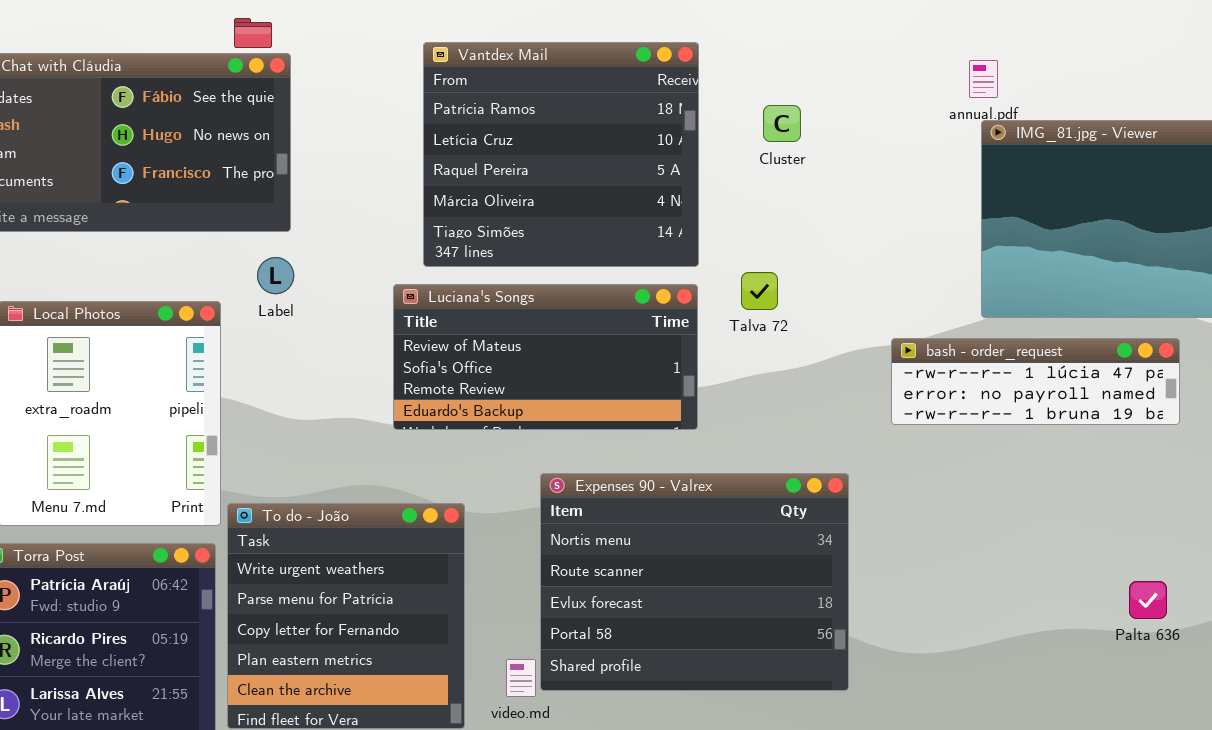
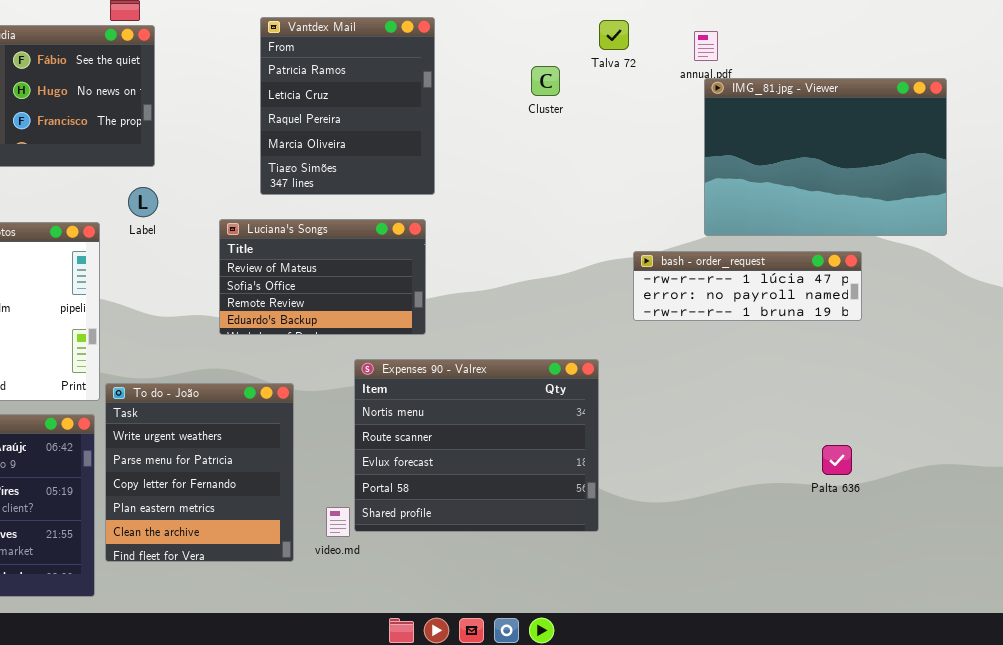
Vantdex Mail: [423,42,699,267] -> [260,17,435,195], resized
Talva 72: [741,272,778,310] -> [599,20,629,50], moved
Luciana's Songs: [393,284,698,430] -> [219,219,426,335], moved, resized

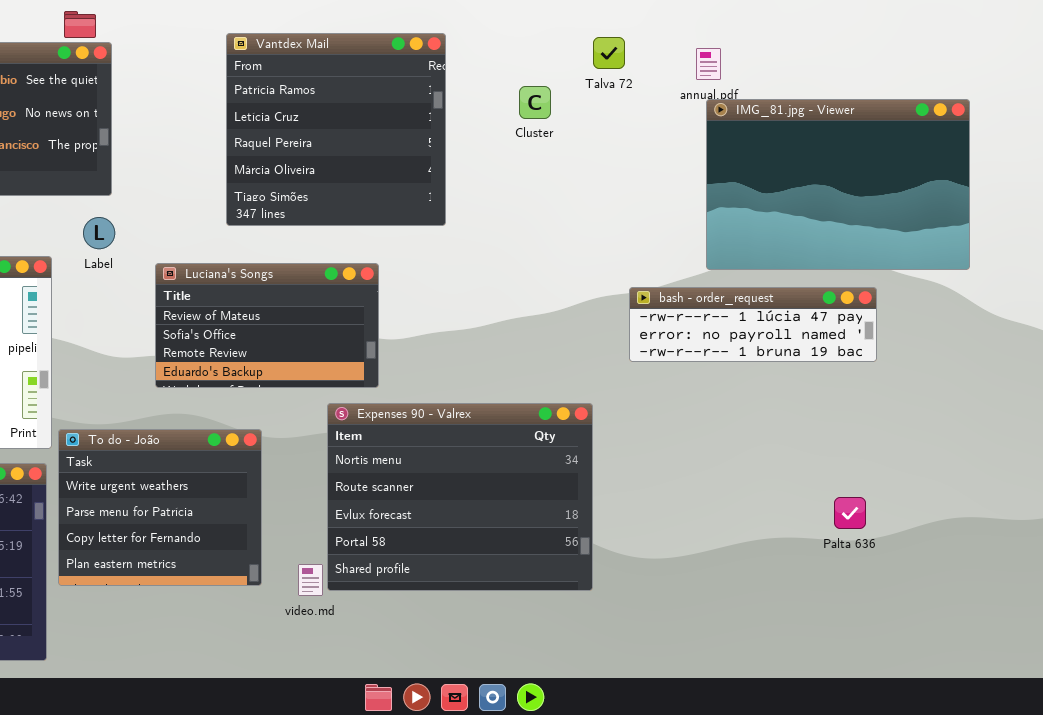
Vantdex Mail: [260,17,435,195] -> [226,33,446,226], resized
Luciana's Songs: [219,219,426,335] -> [155,263,379,388], moved
To do - João: [105,383,294,562] -> [58,429,262,586], resized

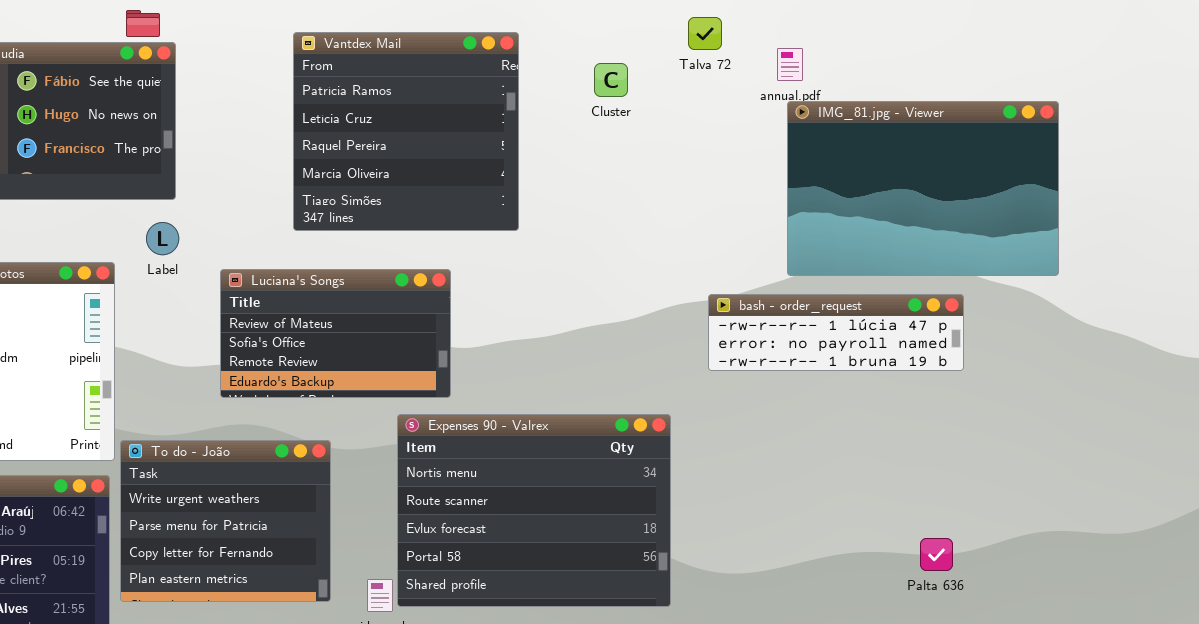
Talva 72: [593,37,625,69] -> [688,17,722,50], moved
Cluster: [519,86,551,119] -> [594,63,628,97], moved
Palta 636: [834,497,866,529] -> [920,538,953,571], moved

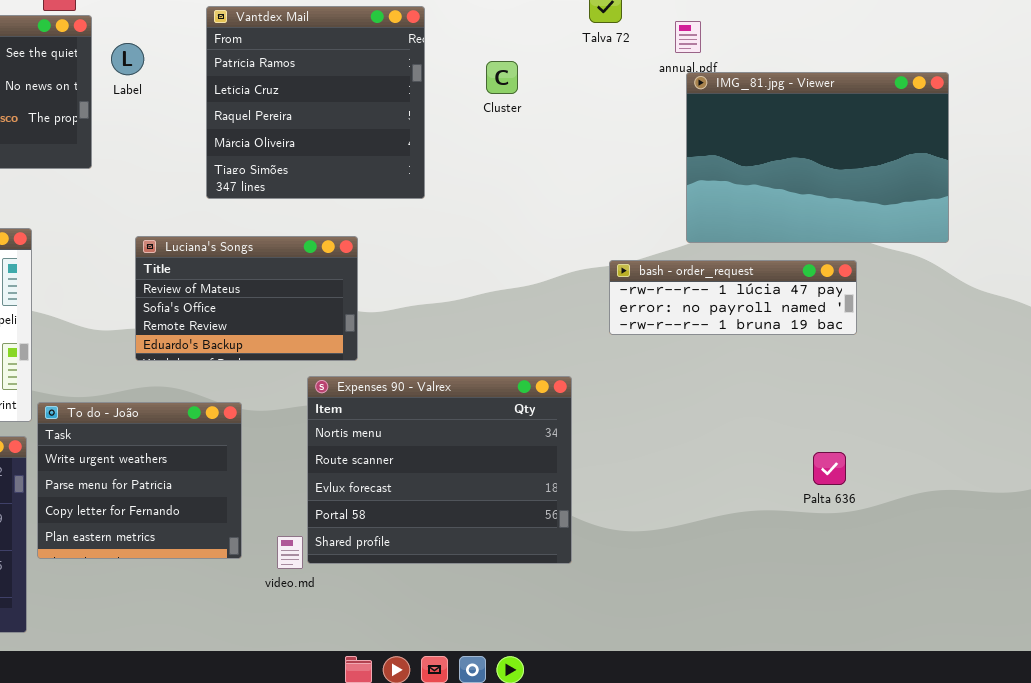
Cluster: [594,63,628,97] -> [486,61,518,94], moved
Label: [146,222,179,255] -> [111,43,144,75], moved
Palta 636: [920,538,953,571] -> [813,452,846,485], moved

